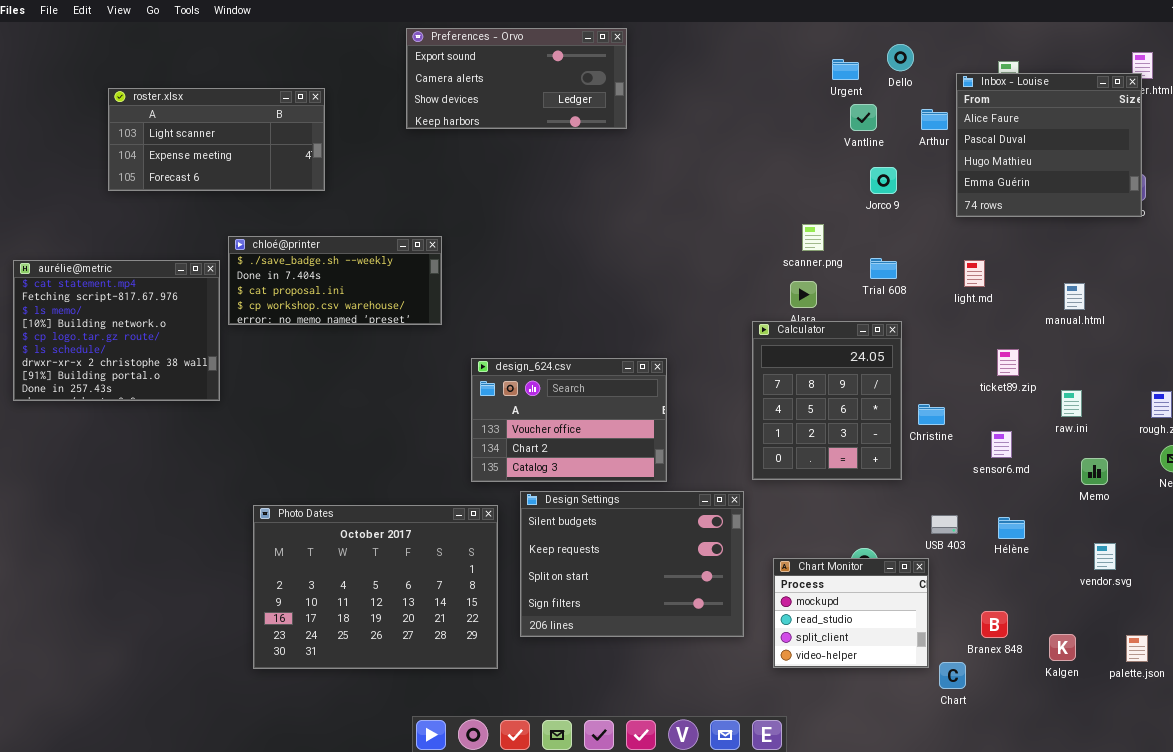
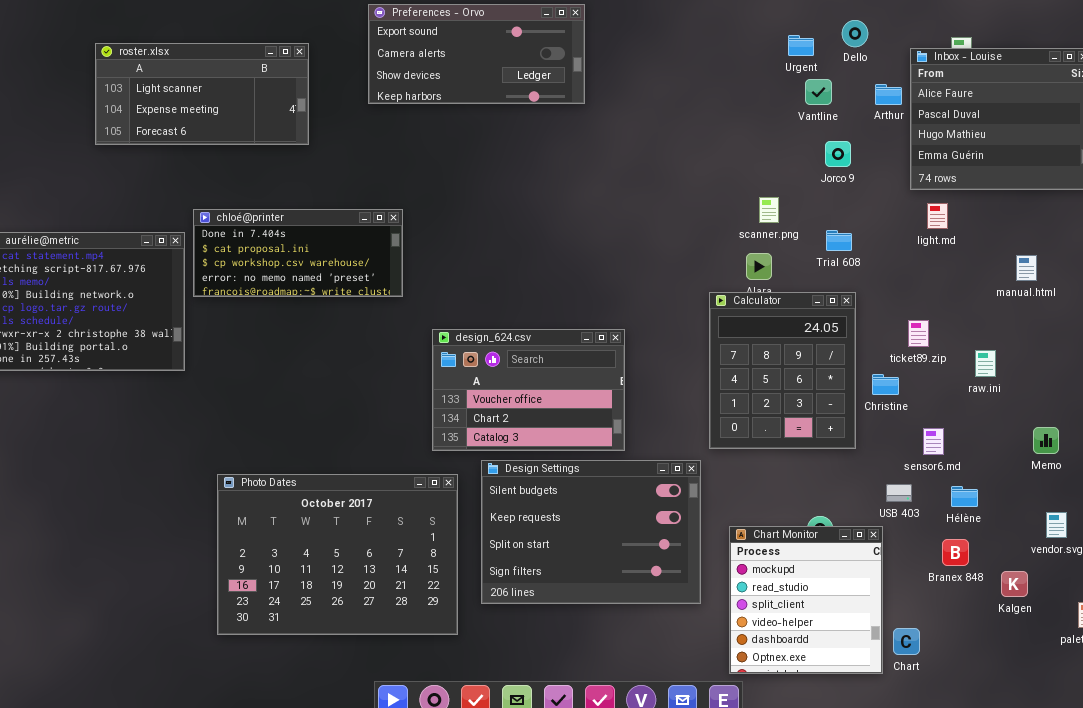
roster.xlsx: [108,88,325,191] -> [95,43,309,145], moved
chloé@printer: [228,236,442,325] -> [193,209,403,297], scrolled down 1 row
light.md: [964,260,985,287] -> [927,203,948,229], moved
ticket89.zip: [997,349,1019,376] -> [908,320,929,347], moved
raw.ini: [1061,390,1082,417] -> [975,350,996,377], moved
sensor6.md: [991,431,1012,458] -> [923,428,944,455], moved
Chart Monitor: [773,558,929,668] -> [729,526,883,674], resized
Branex 848: [981,611,1008,638] -> [942,539,969,566], moved
Kalgen: [1049,634,1076,661] -> [1001,571,1028,597], moved

